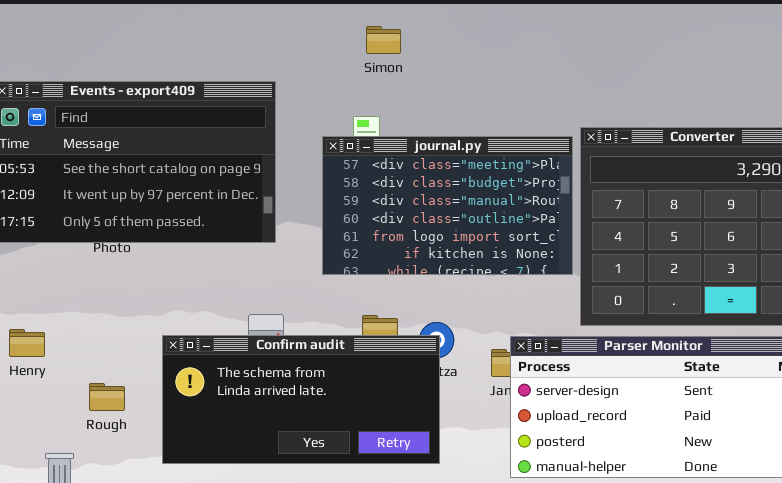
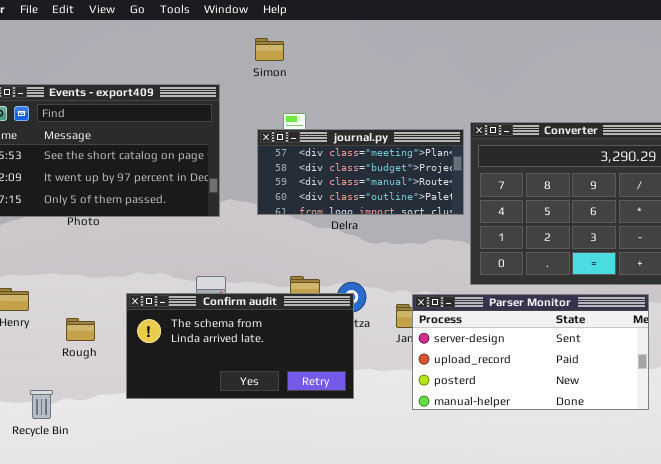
Simon: [366,26,401,54] -> [255,38,284,61], moved
journal.py: [322,136,573,275] -> [257,129,464,215], resized
Rough: [89,383,125,411] -> [66,318,95,341], moved

